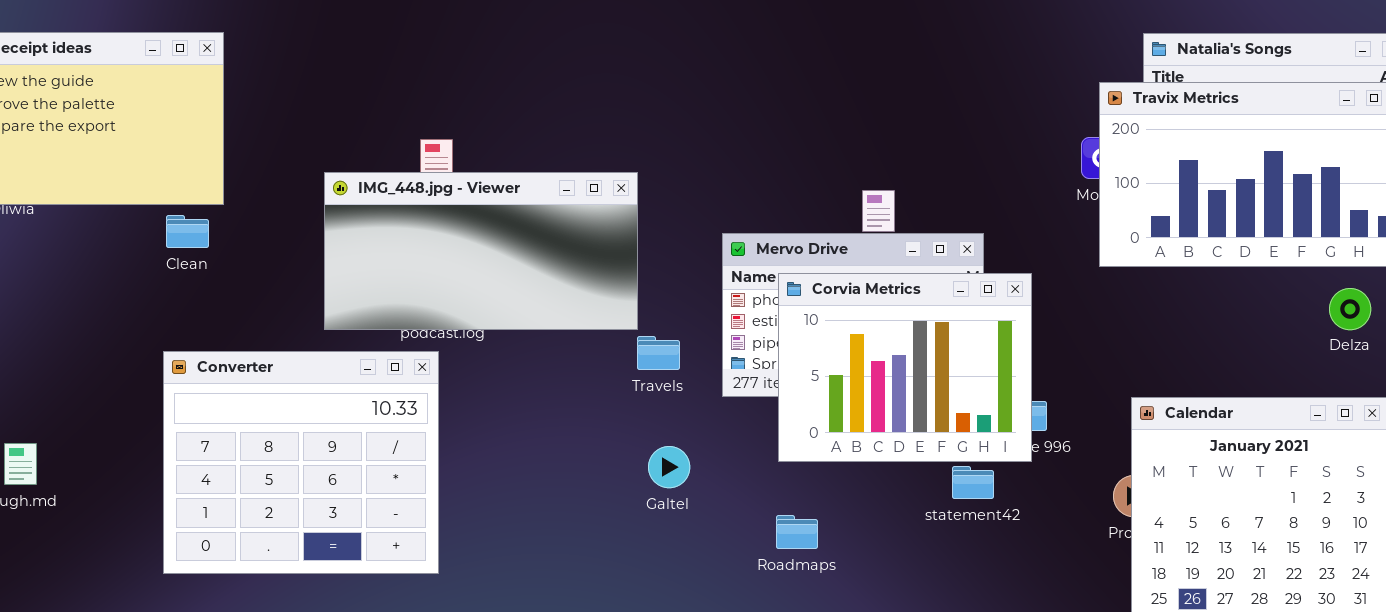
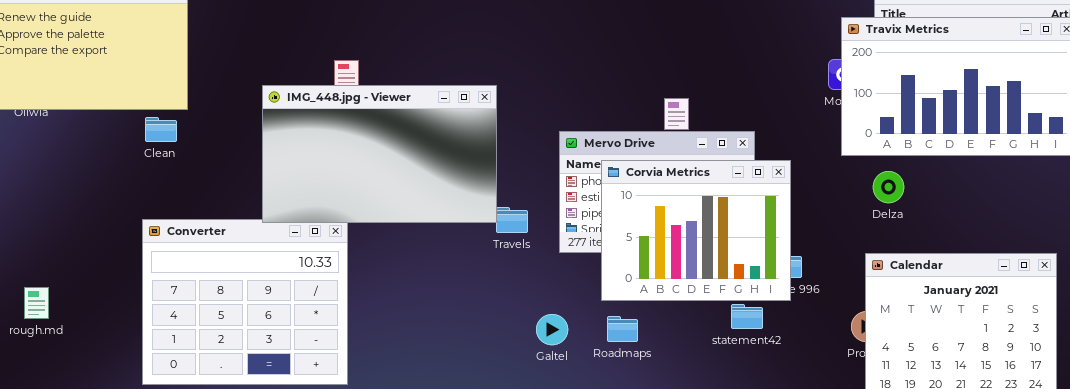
IMG_448.jpg - Viewer: [324,172,638,330] -> [262,85,497,223], resized
Delza: [1329,288,1371,330] -> [873,171,904,203], moved
Galtel: [648,446,690,488] -> [536,314,568,345], moved
Roadmaps: [776,515,818,549] -> [607,316,638,342], moved

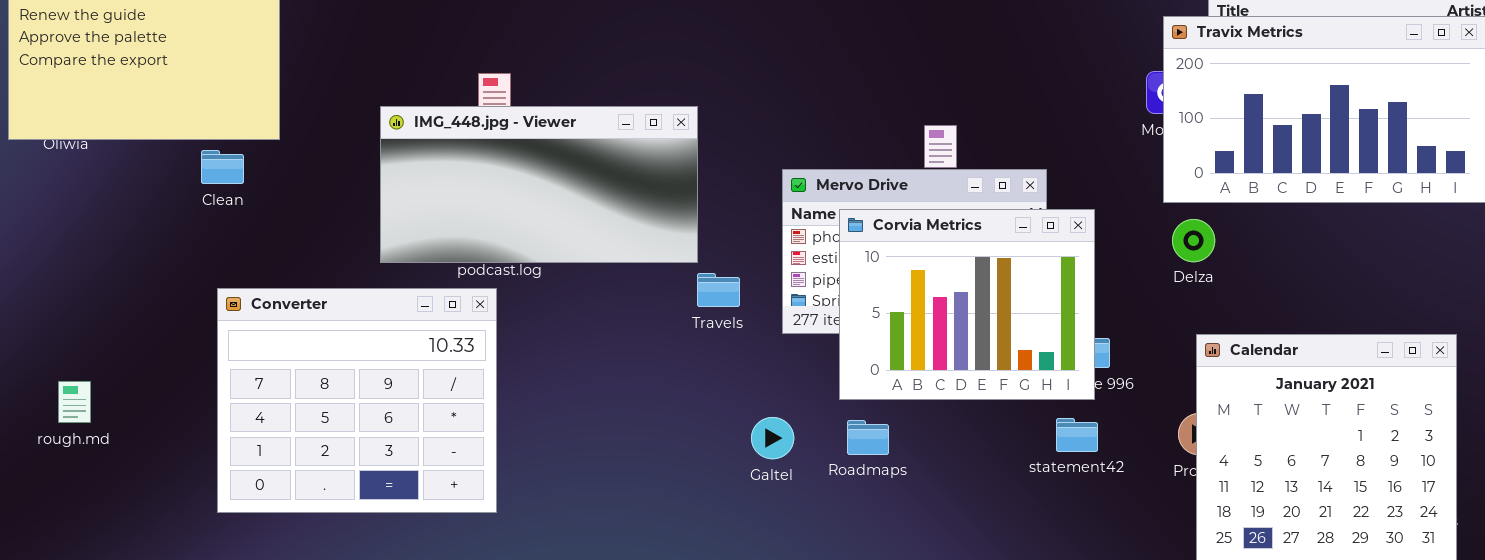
IMG_448.jpg - Viewer: [262,85,497,223] -> [380,106,698,263], resized
Clean: [145,117,177,142] -> [201,150,244,184], moved
Delza: [873,171,904,203] -> [1172,219,1215,262], moved
statement42: [731,304,763,329] -> [1056,418,1098,452], moved

